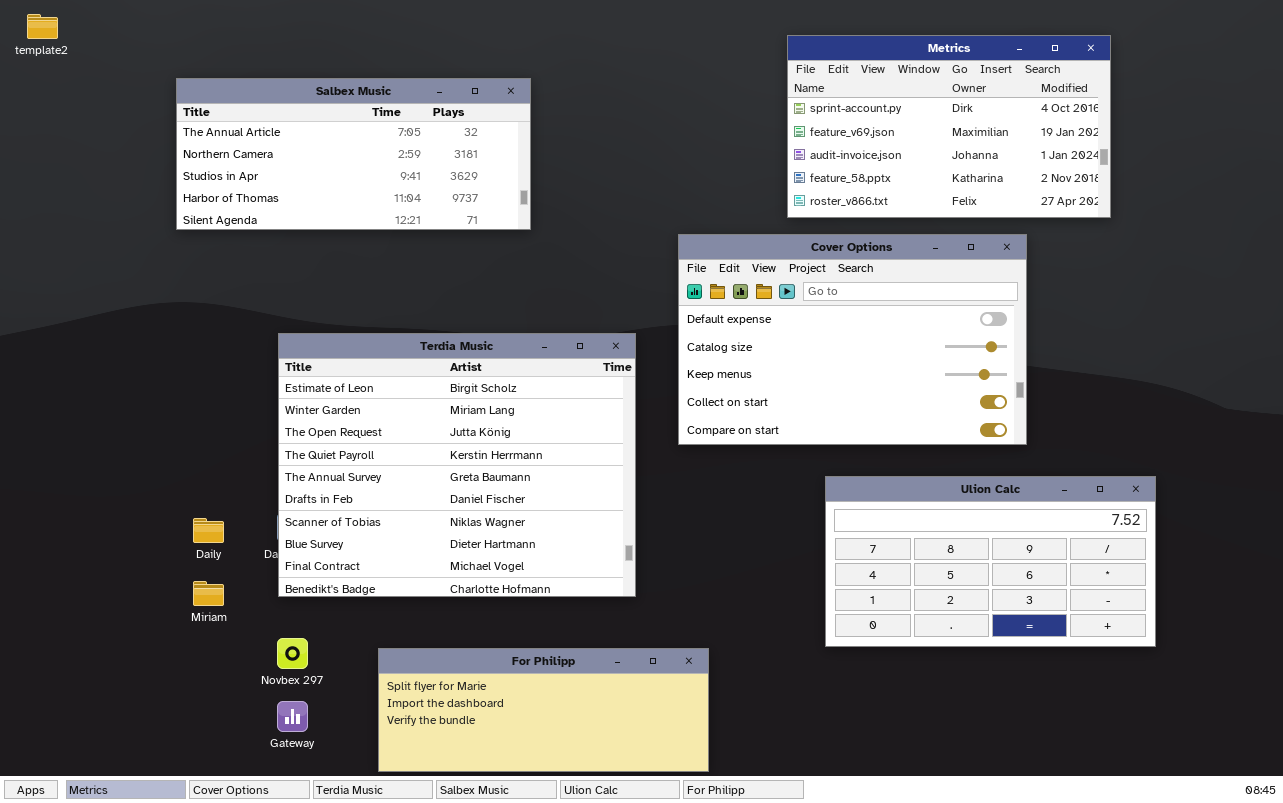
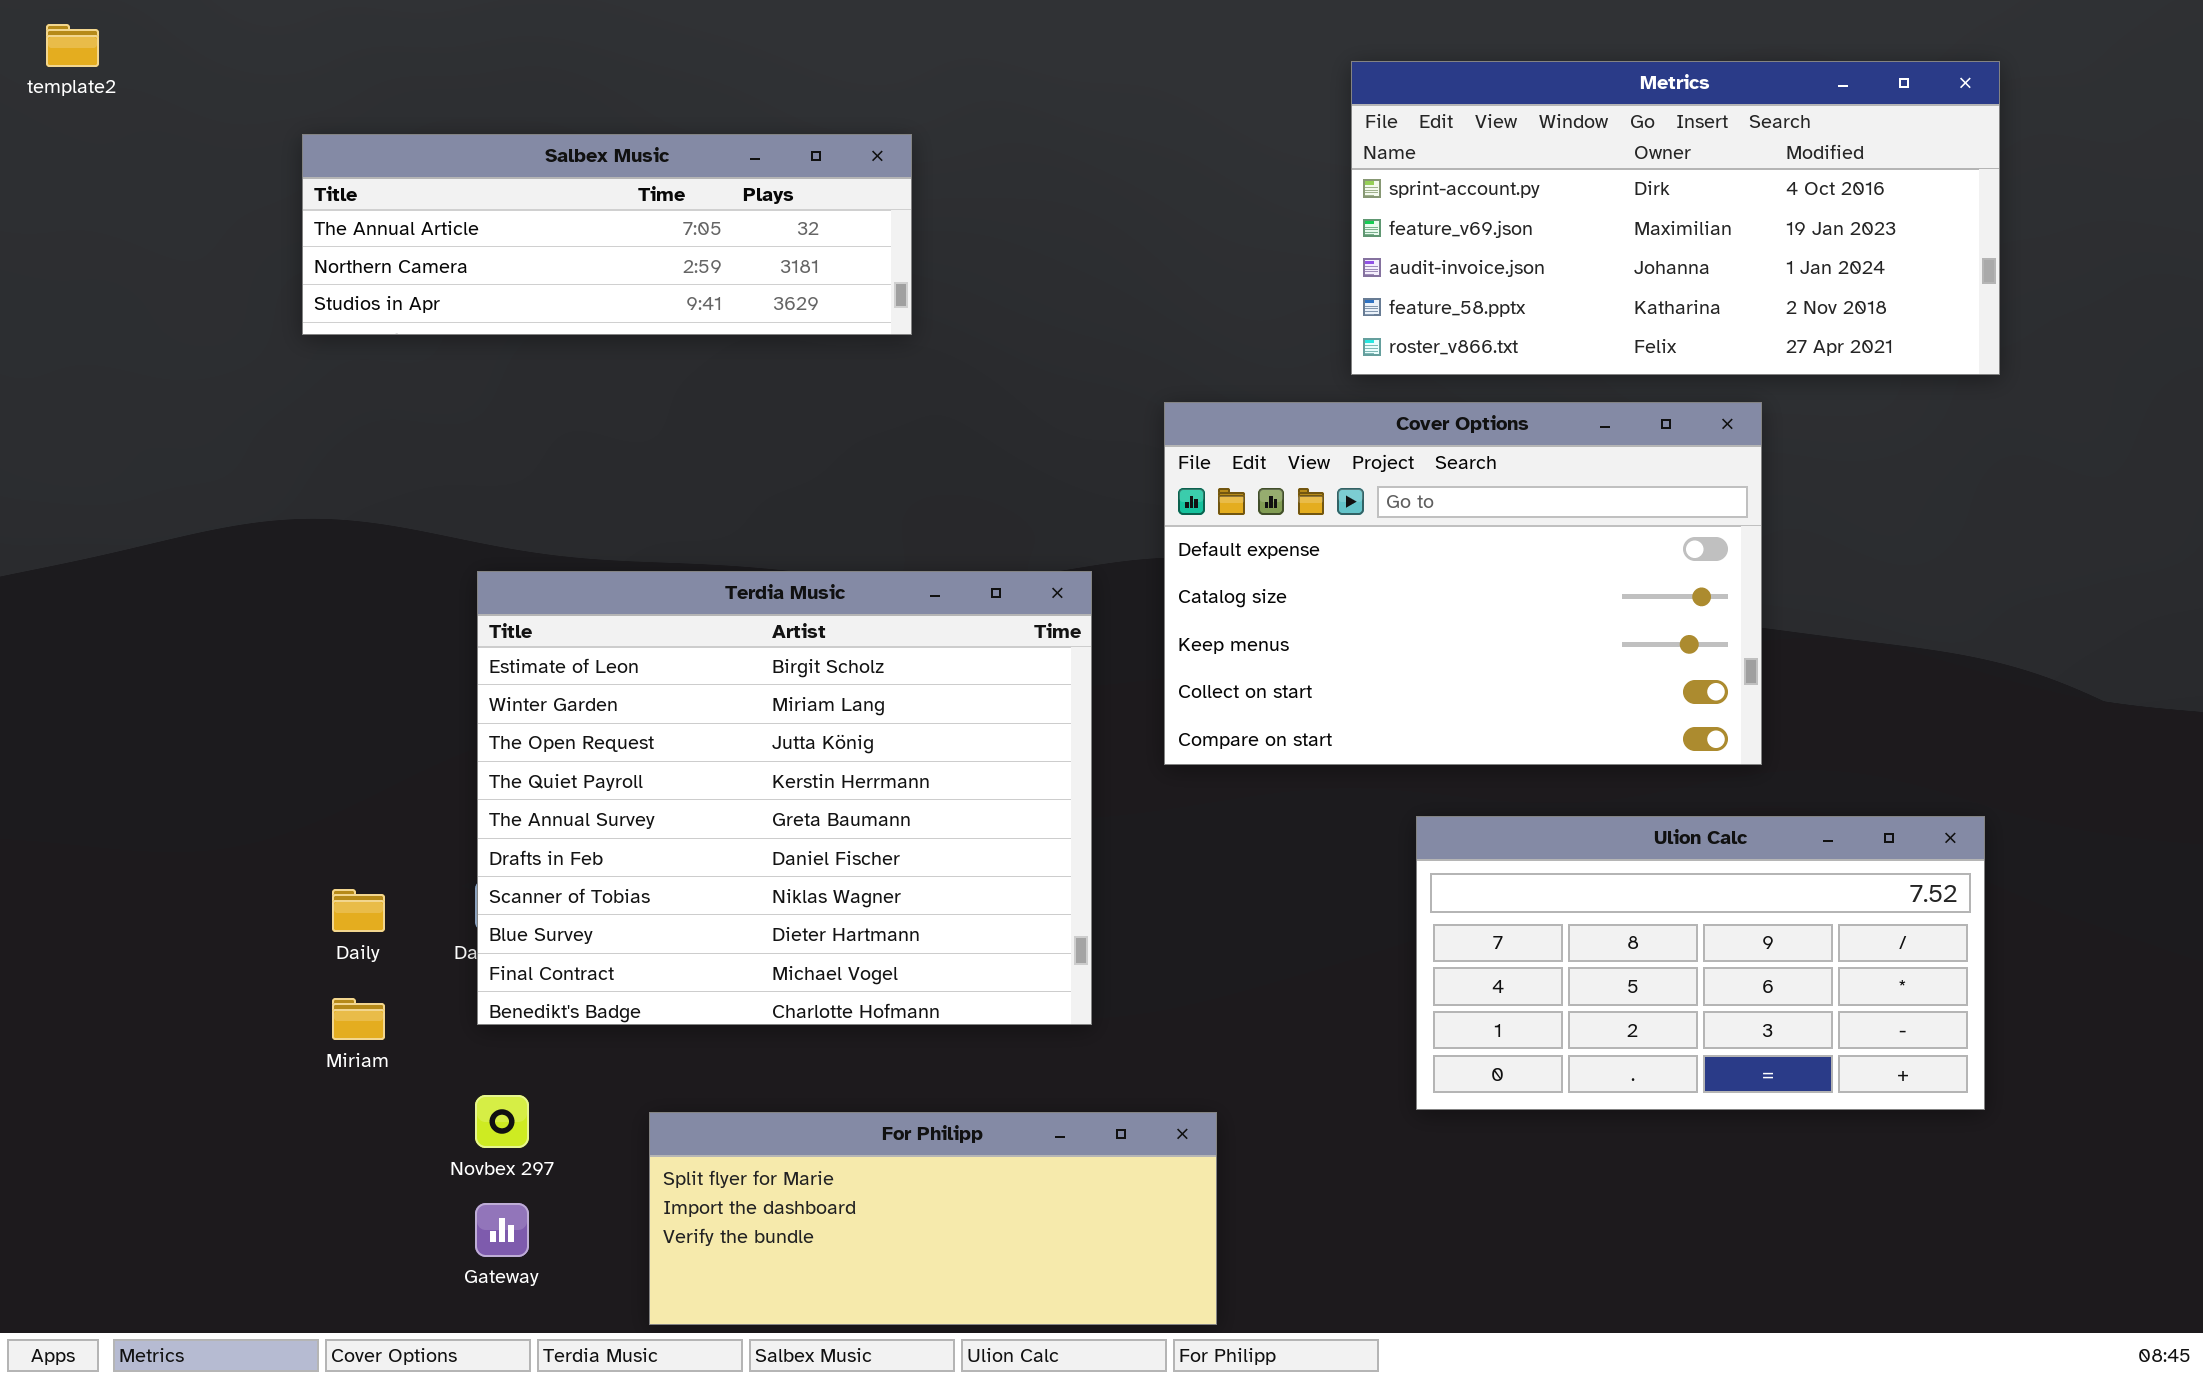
Metrics: [787,35,1111,218] -> [1351,61,2000,375], resized
Salbex Music: [176,78,531,230] -> [302,134,912,335], resized

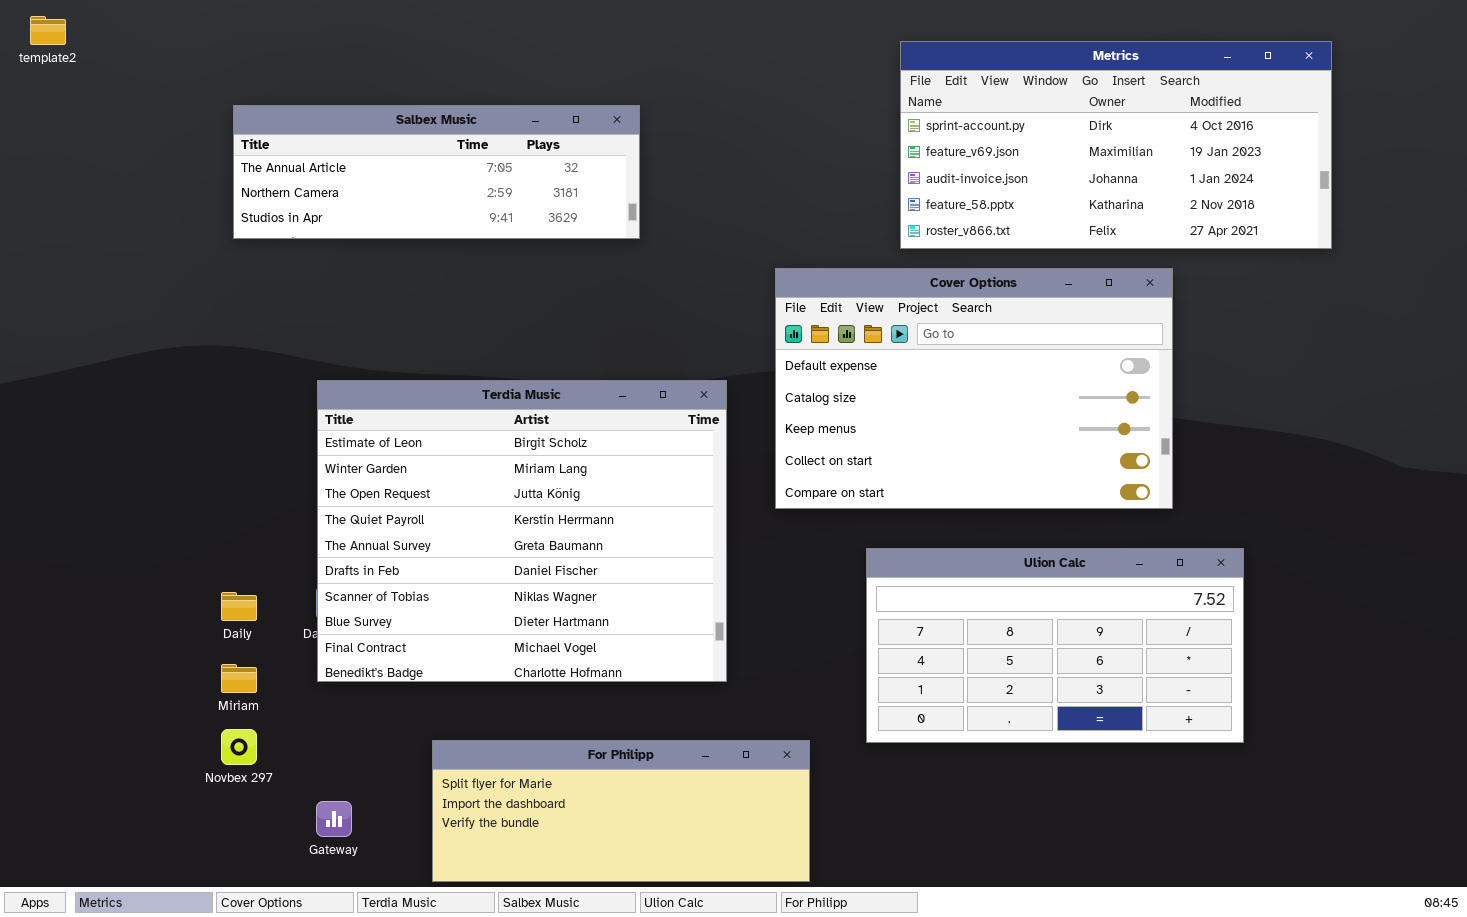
Salbex Music: [302,134,912,335] -> [233,105,640,239], moved
Ulion Calc: [1416,816,1985,1110] -> [866,548,1244,743], moved
Novbex 297: [475,1095,529,1148] -> [221,729,257,765], moved

